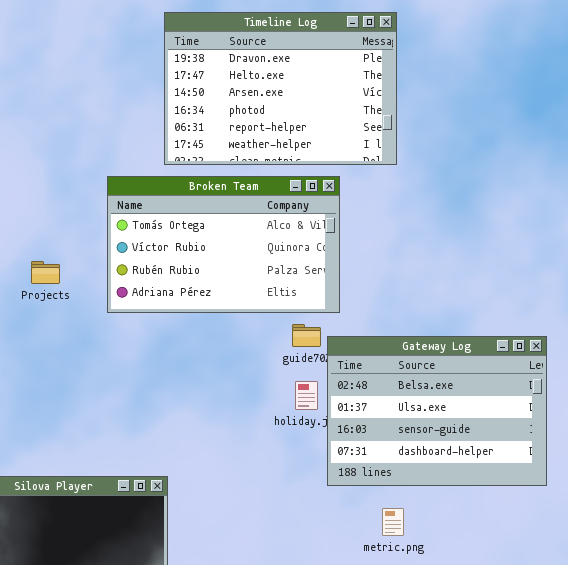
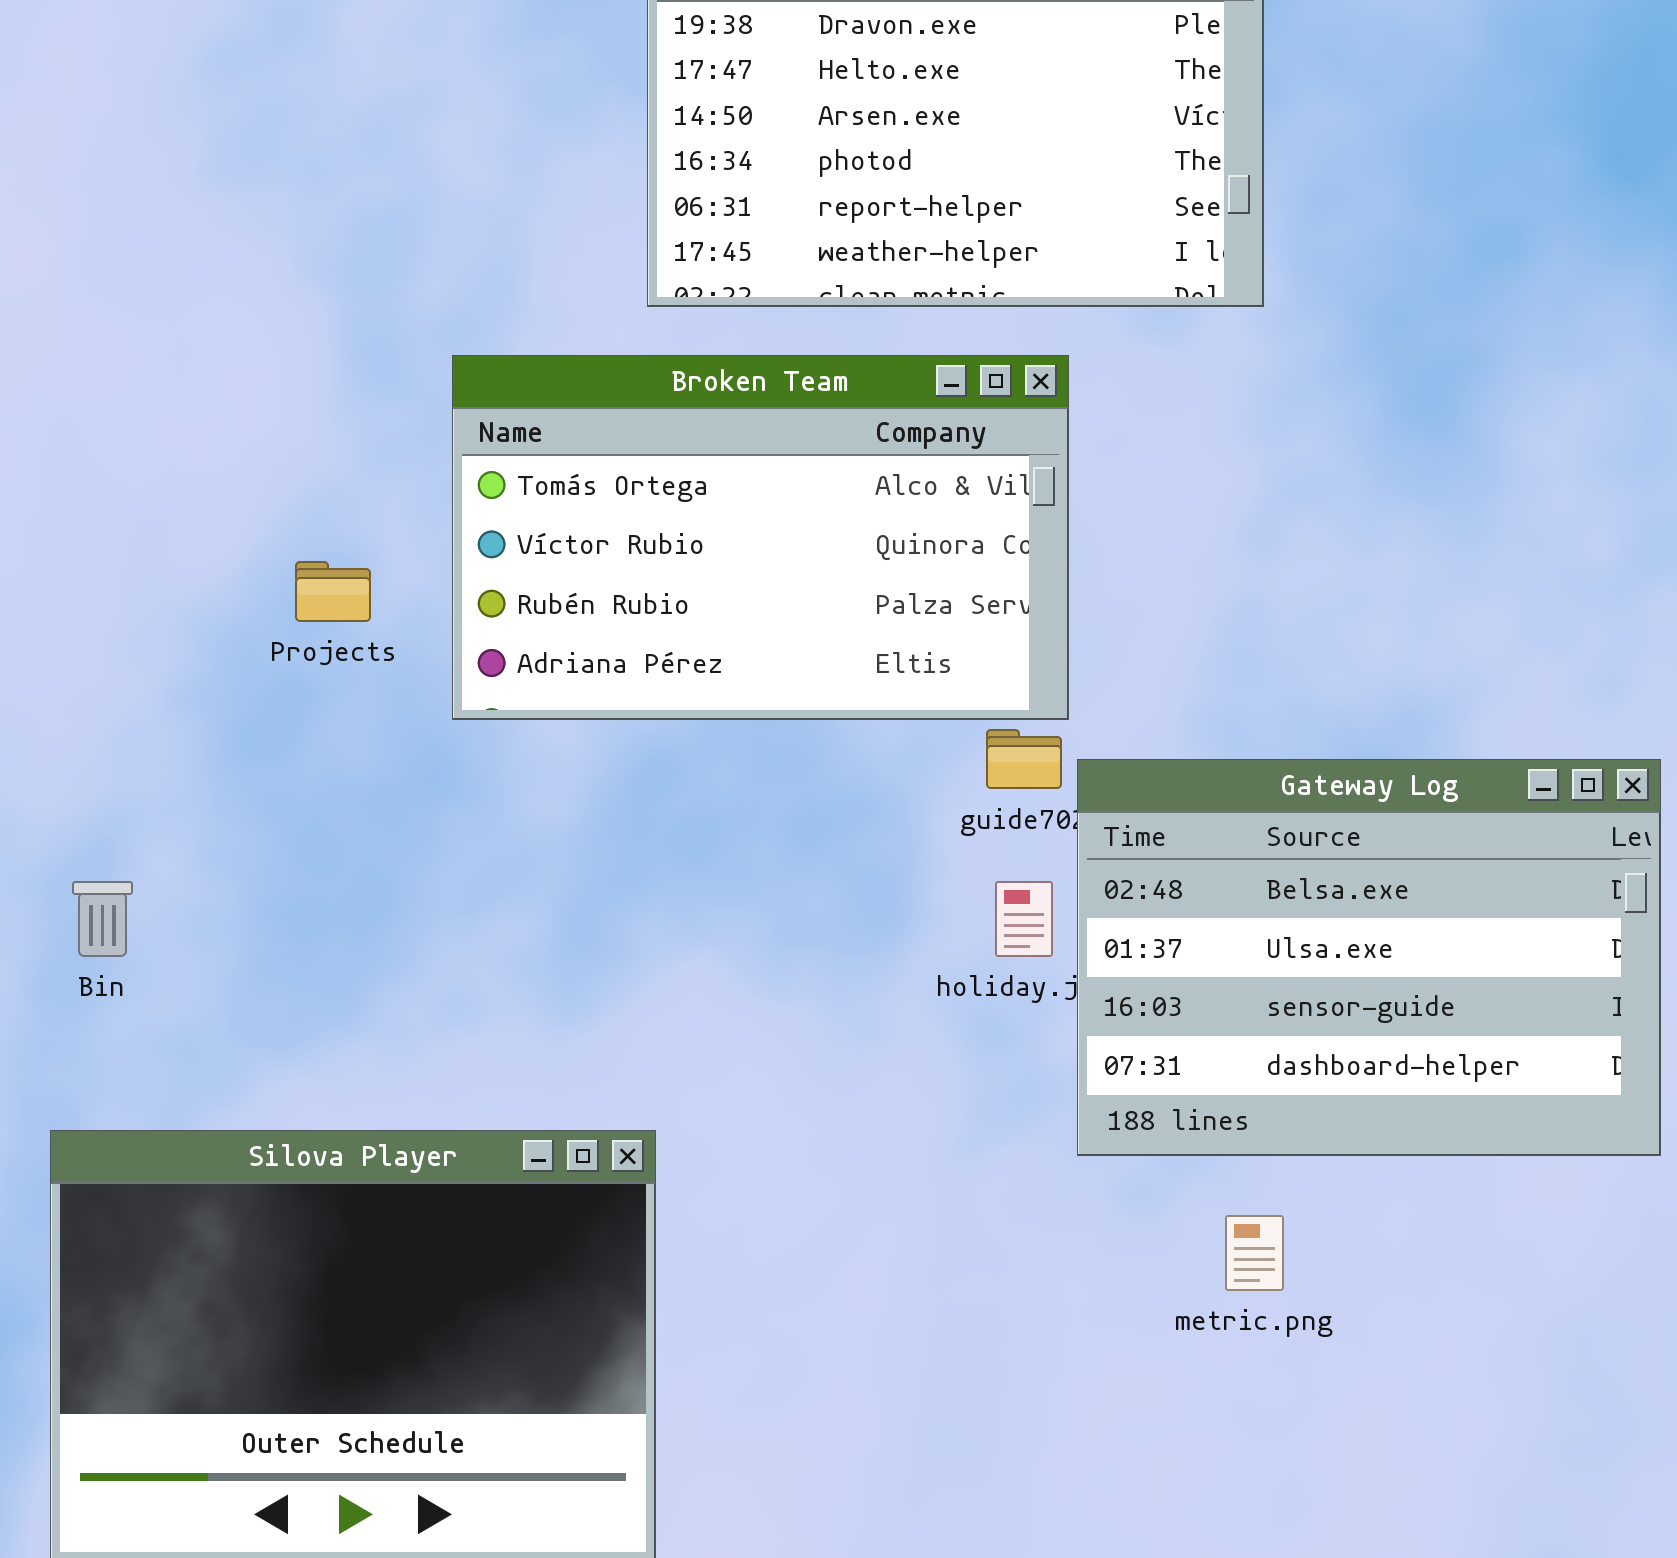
Broken Team: [107,176,340,313] -> [452,355,1069,720], moved

